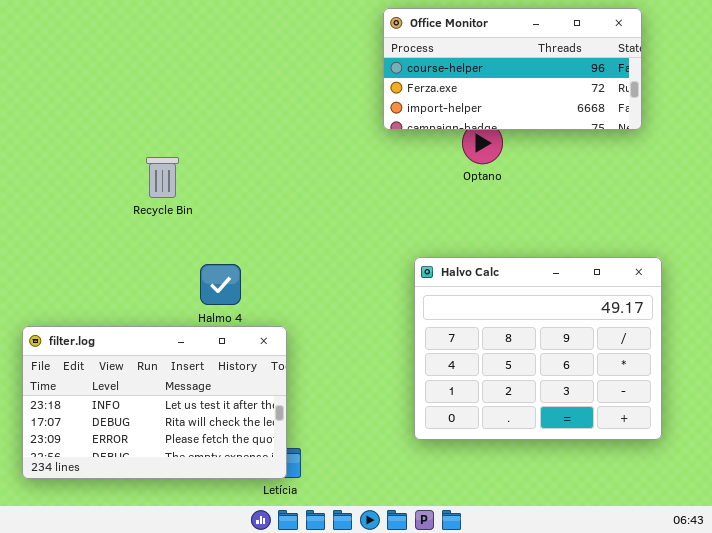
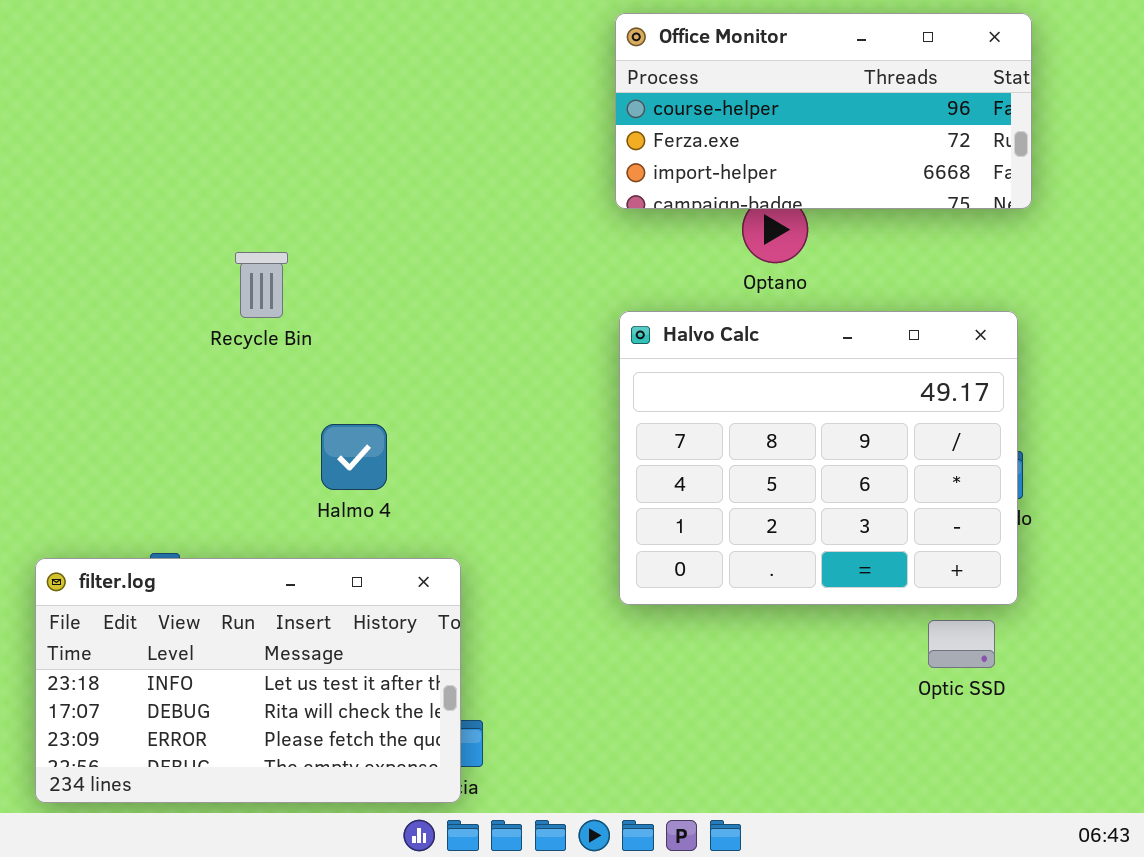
Halvo Calc: [414,257,662,440] -> [619,311,1018,605], moved
filter.log: [22,326,287,479] -> [35,558,461,803], moved

